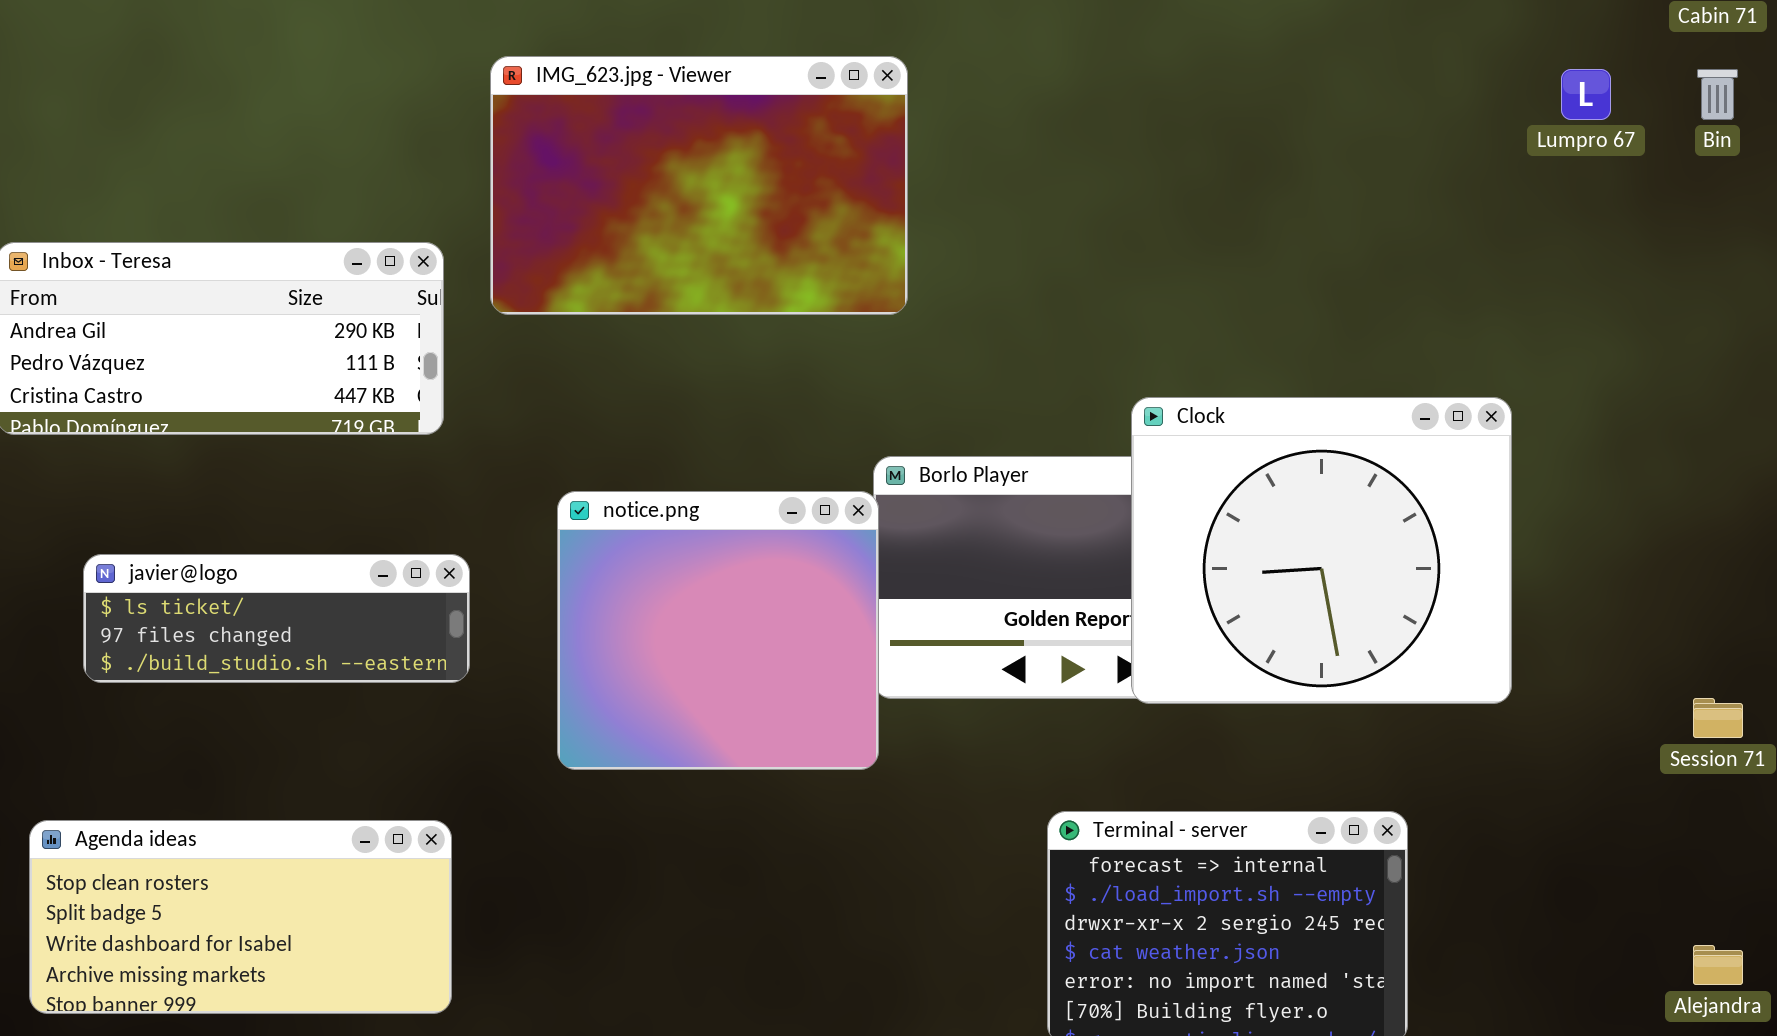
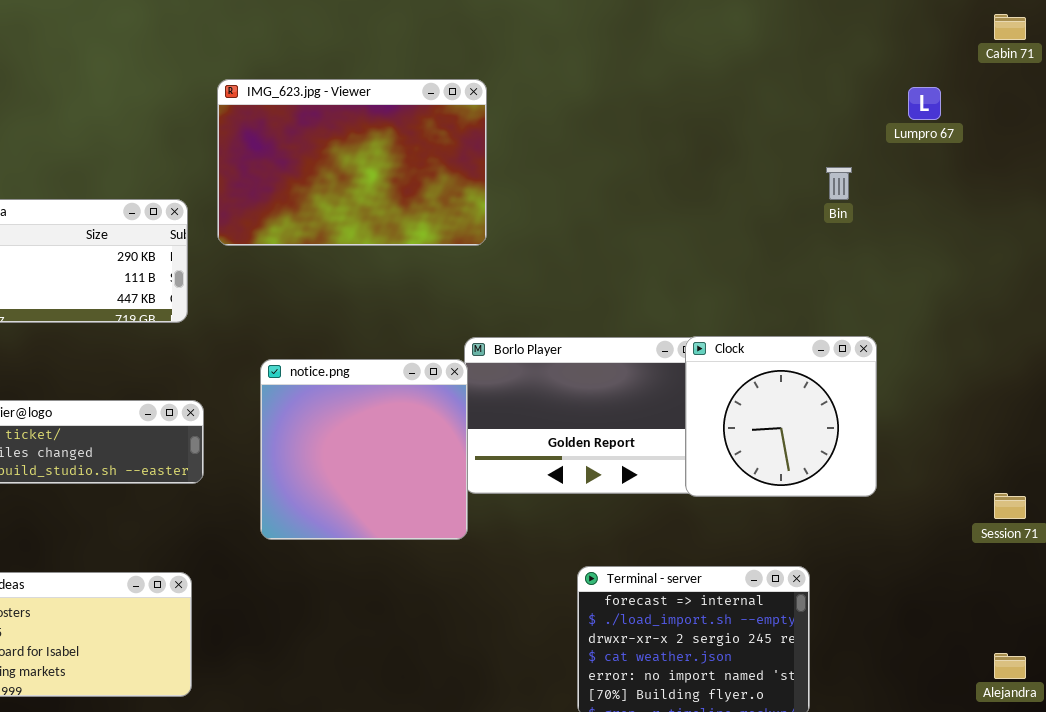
Bin: [1697,69,1738,120] -> [826,167,852,200], moved
Clock: [1131,397,1512,704] -> [685,336,877,497], resized

